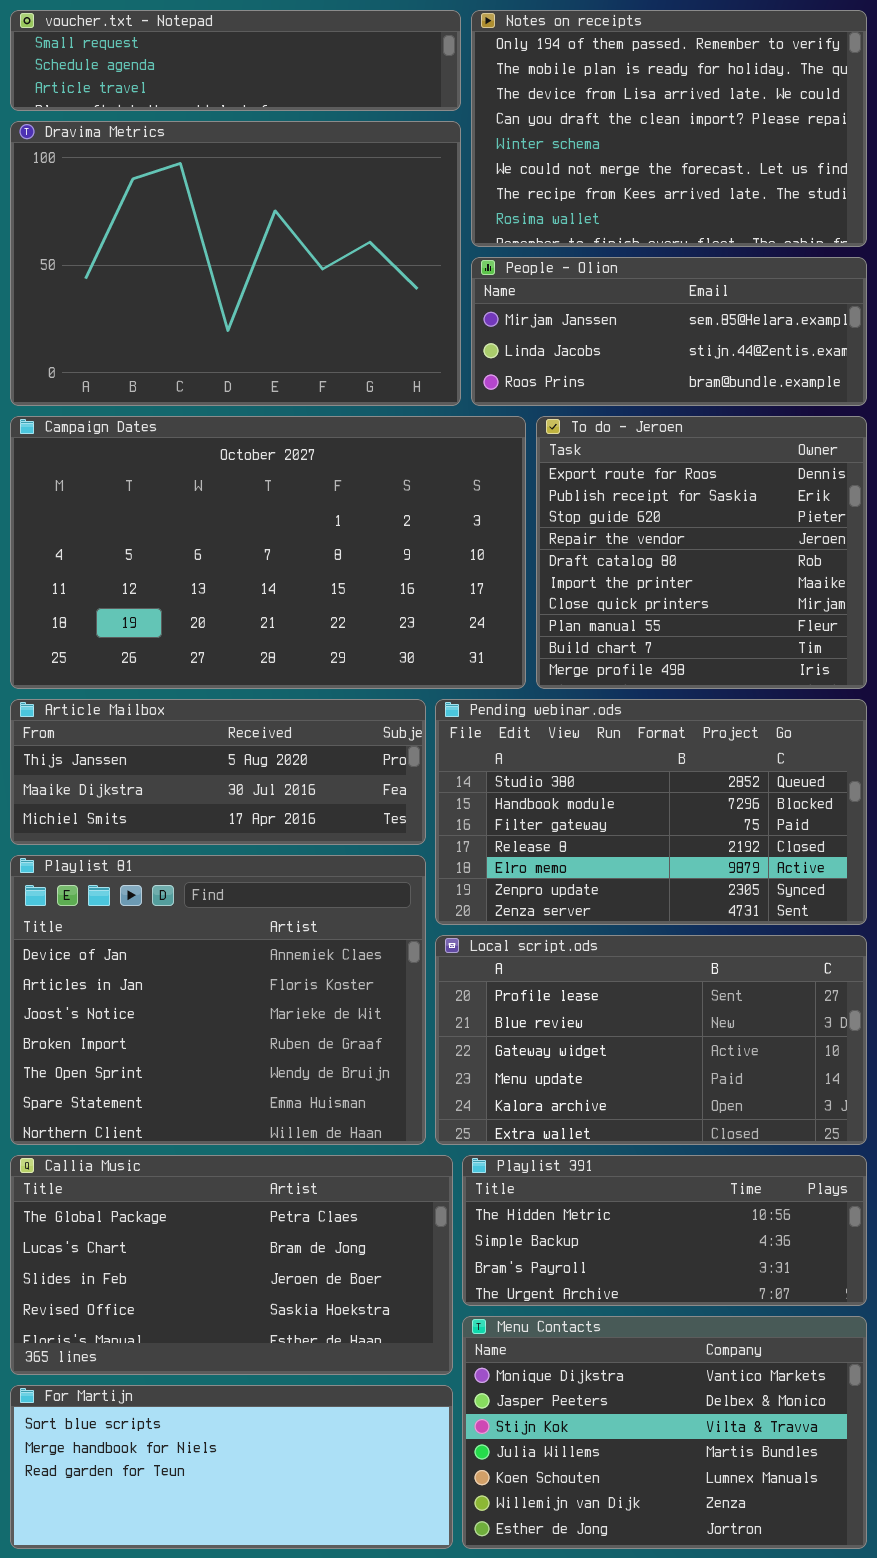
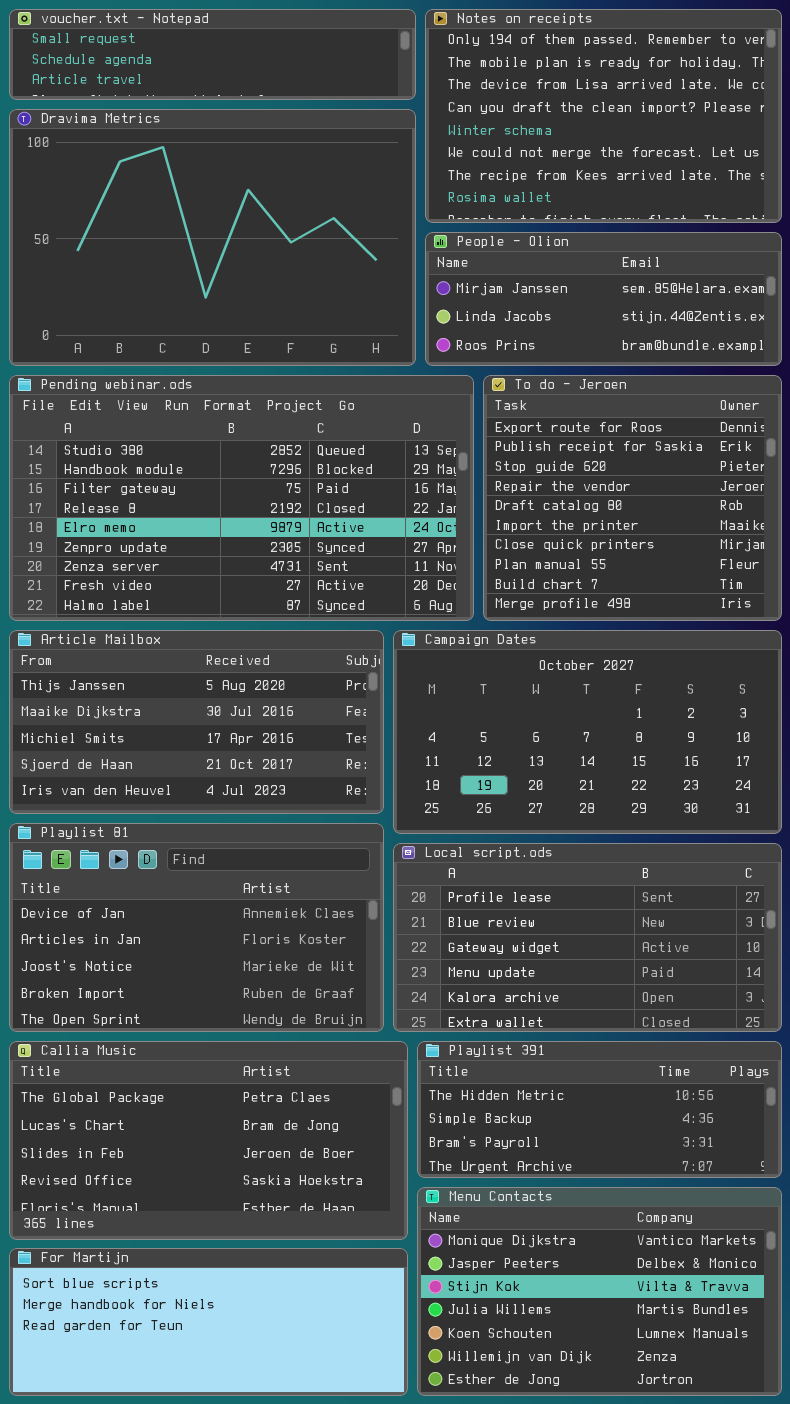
Campaign Dates: [10,416,526,689] -> [393,630,782,834], moved, resized
Article Mailbox: [10,699,426,845] -> [9,630,384,814], resized
Pending webinar.ods: [435,699,867,925] -> [9,375,474,621], moved, resized
Playlist 81: [10,855,426,1145] -> [9,823,384,1032], resized

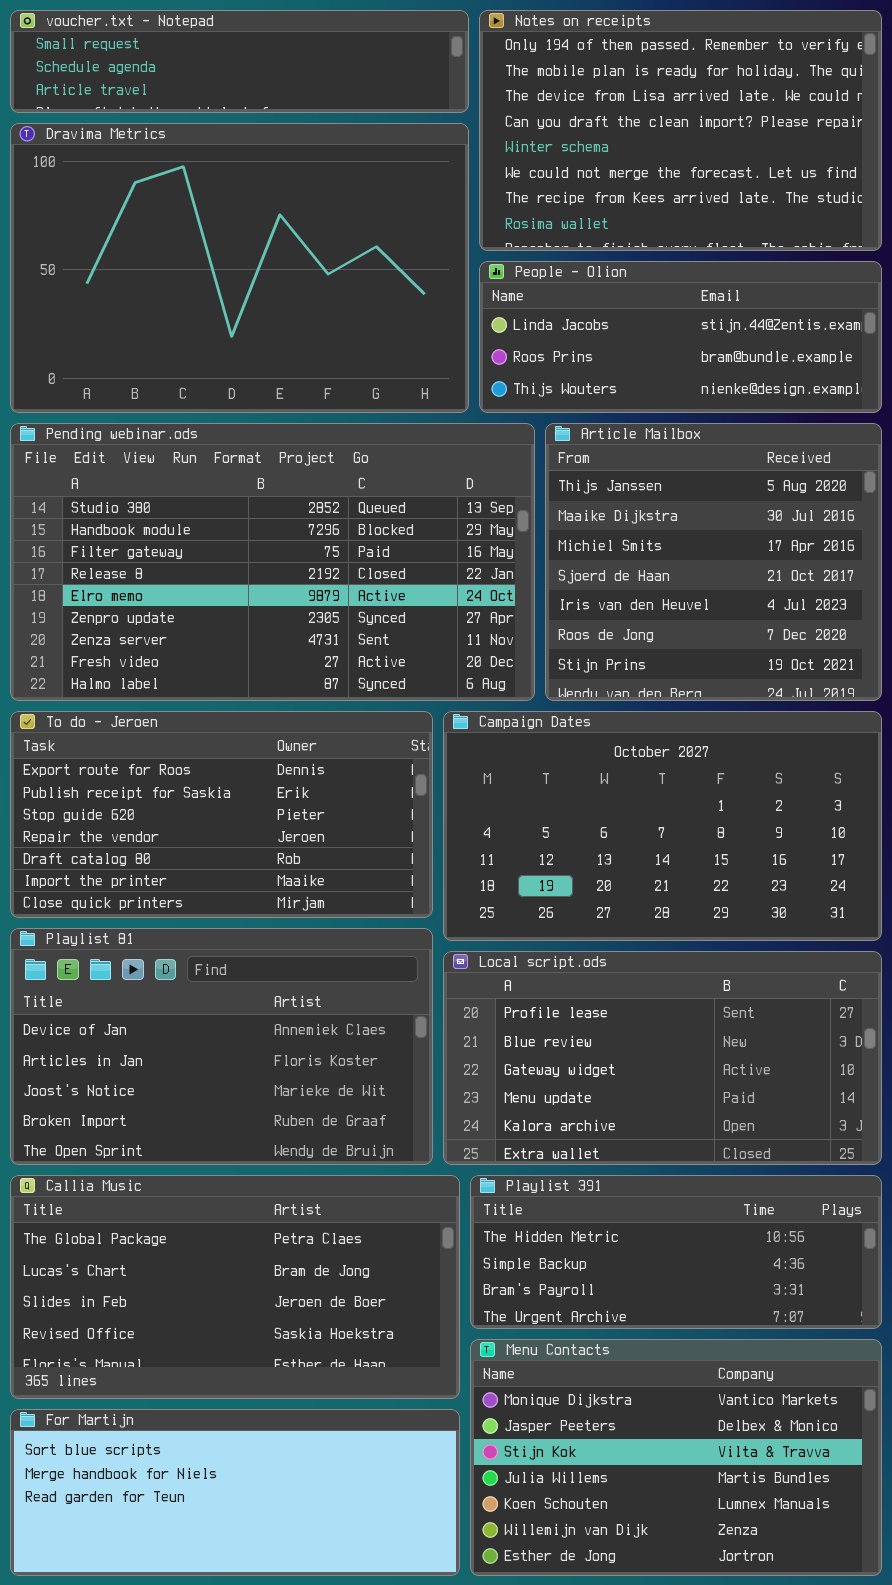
People - Olion: [425,232,782,366] -> [479,261,882,413], scrolled down 1 row
To do - Jeroen: [483,375,782,621] -> [10,711,433,918], moved, resized
Article Mailbox: [9,630,384,814] -> [545,423,882,701], moved, resized

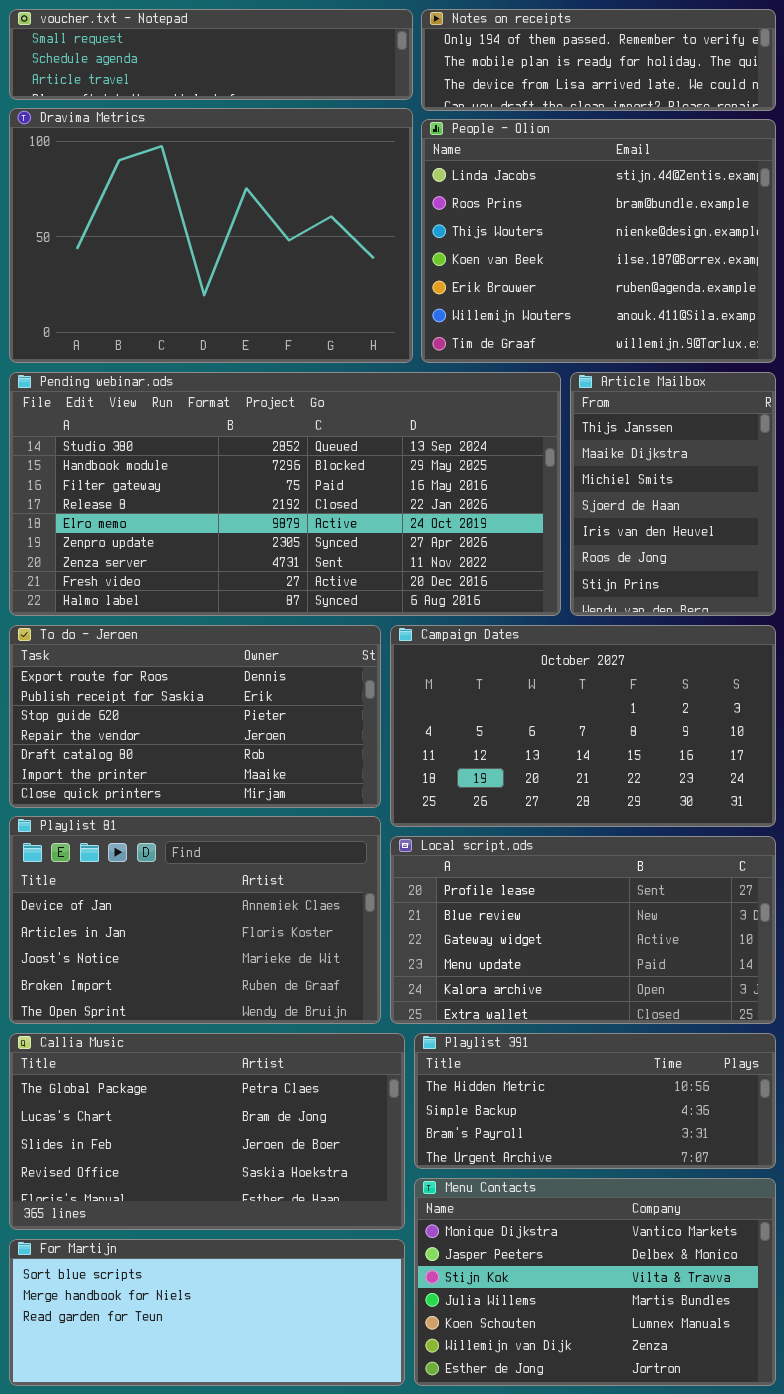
Notes on receipts: [479,10,882,251] -> [421,9,776,111], resized
People - Olion: [479,261,882,413] -> [421,119,776,363], resized
Pending webinar.ods: [10,423,535,701] -> [9,372,561,616], resized
Article Mailbox: [545,423,882,701] -> [570,372,776,616], resized

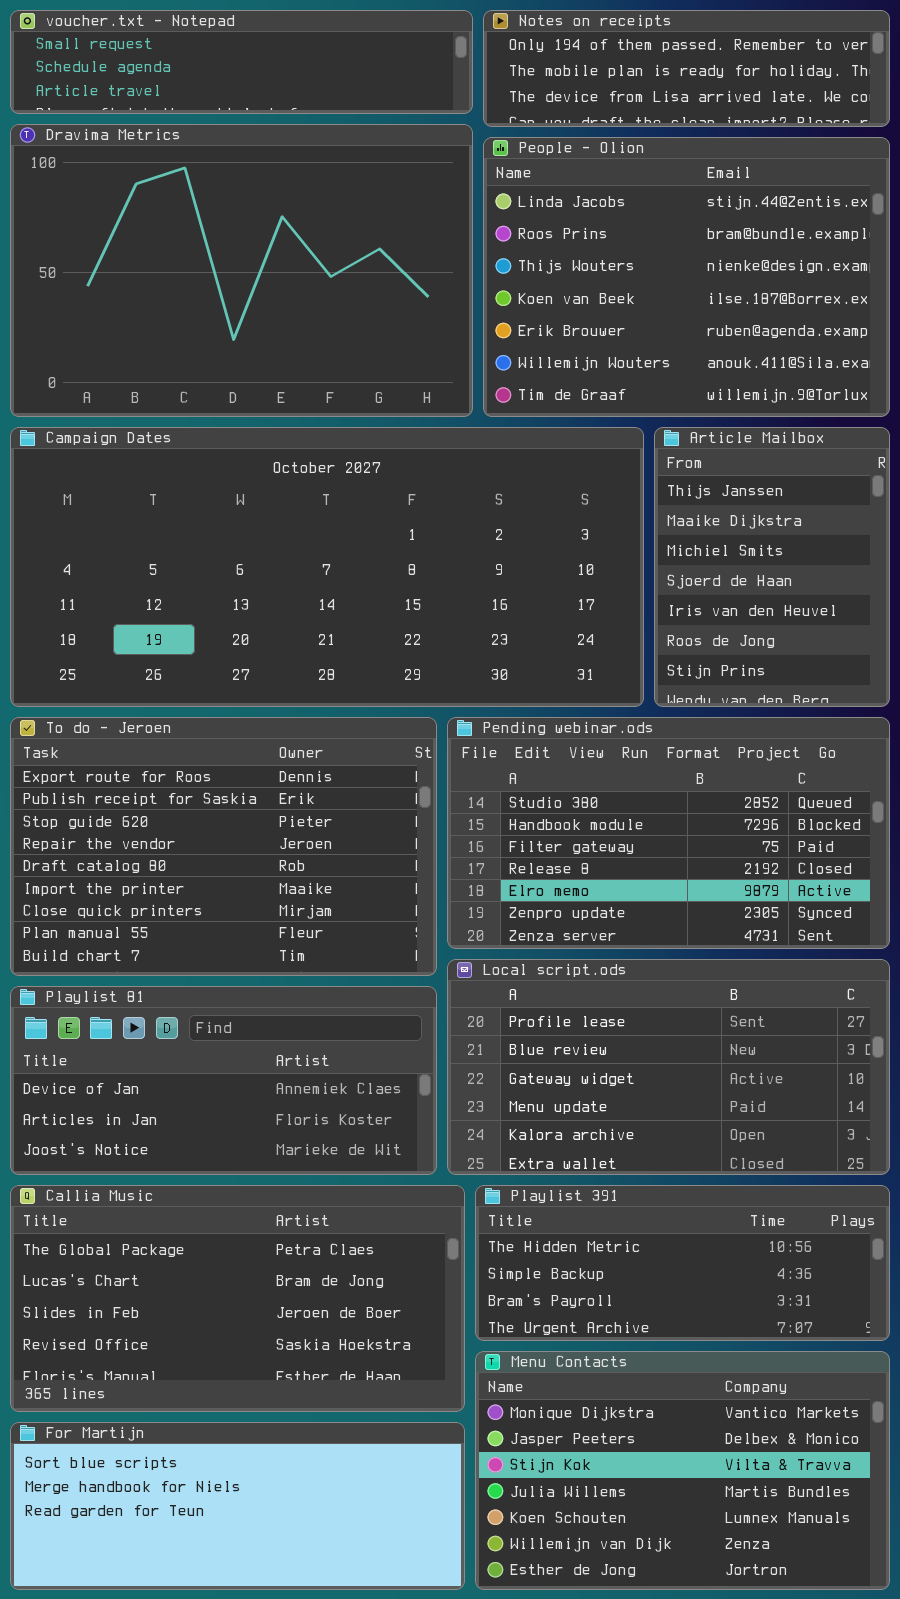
Pending webinar.ods: [9,372,561,616] -> [447,717,890,949], moved, resized
To do - Jeroen: [9,625,381,808] -> [10,717,437,976], resized
Campaign Dates: [390,625,776,827] -> [10,427,644,707], moved, resized
Playlist 81: [9,816,381,1024] -> [10,986,437,1175], resized

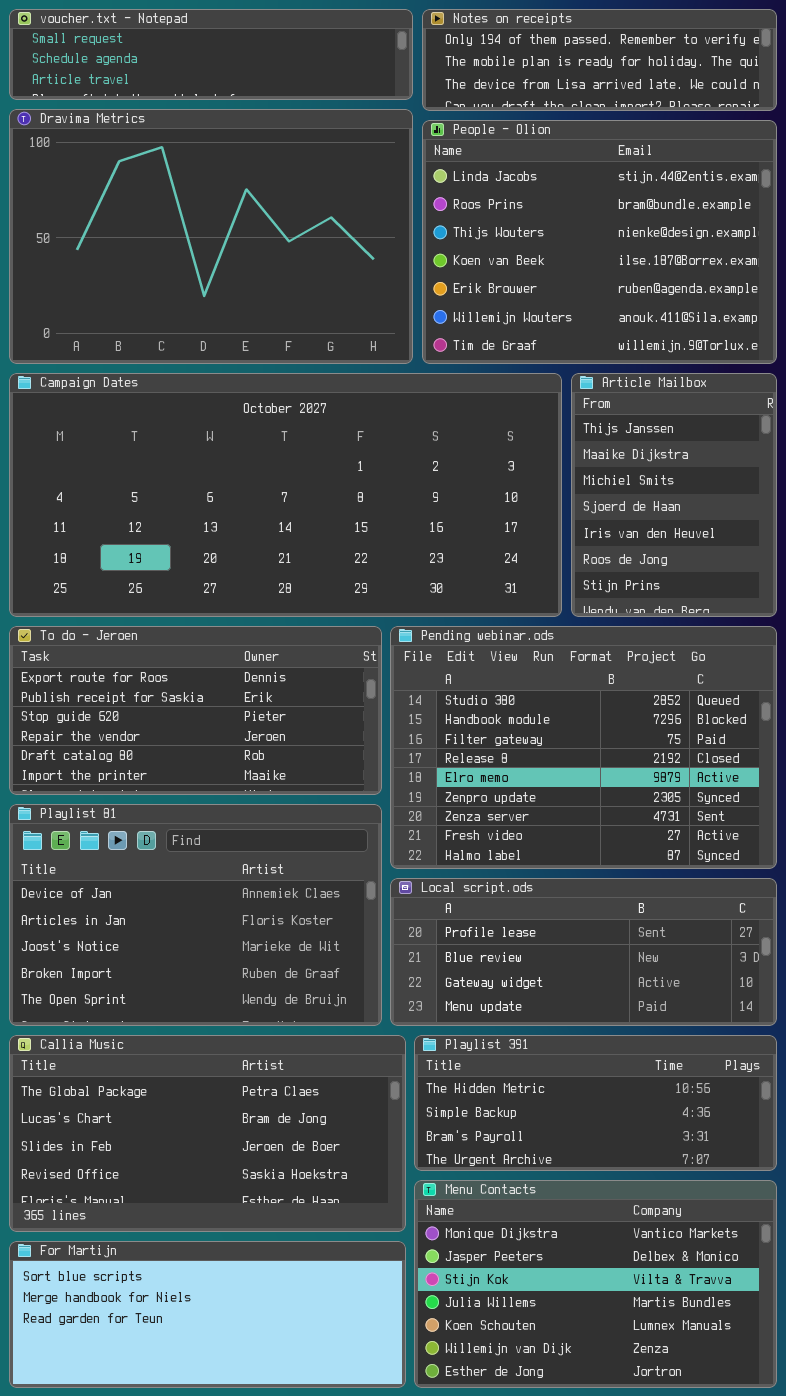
To do - Jeroen: [10,717,437,976] -> [9,626,382,795], resized
Pending webinar.ods: [447,717,890,949] -> [390,626,777,869], resized
Local script.ods: [447,959,890,1175] -> [390,878,777,1026], resized
Playlist 81: [10,986,437,1175] -> [9,804,382,1026], resized

